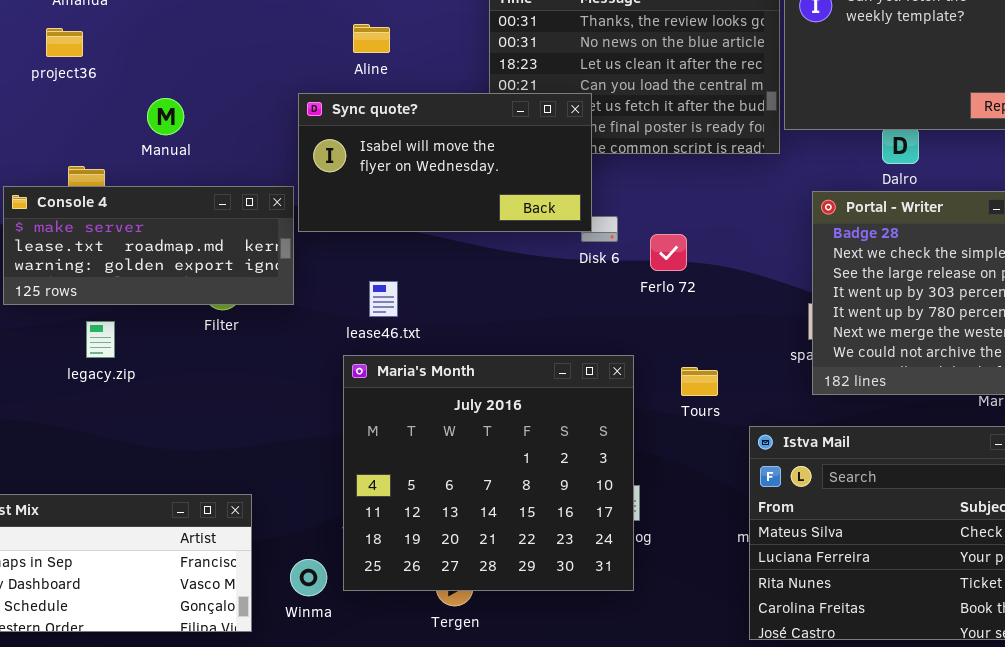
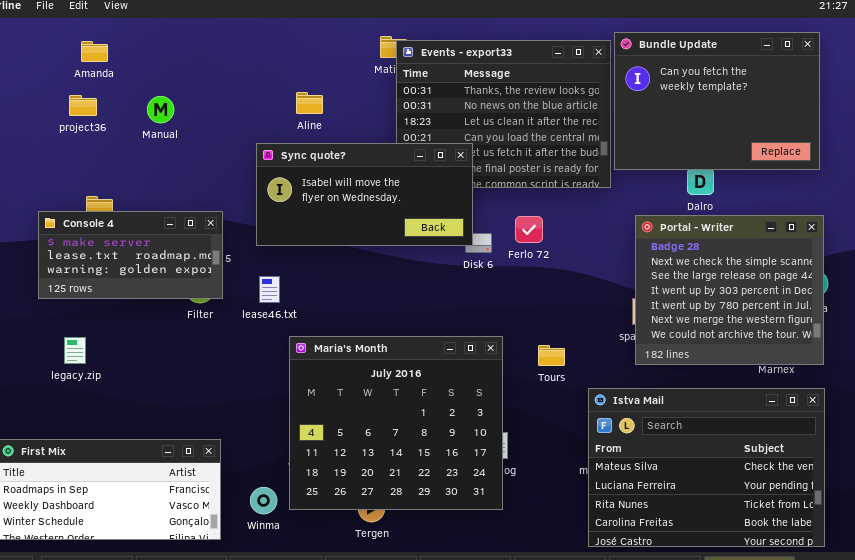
Manual: [147,98,184,135] -> [147,96,174,123], moved
Console 4: [3,186,294,305] -> [38,211,223,299], resized
Ferlo 72: [650,234,687,271] -> [515,216,543,243], moved
lease46.txt: [369,281,398,317] -> [259,276,280,303], moved
legacy.zip: [86,321,115,358] -> [64,337,86,364], moved

